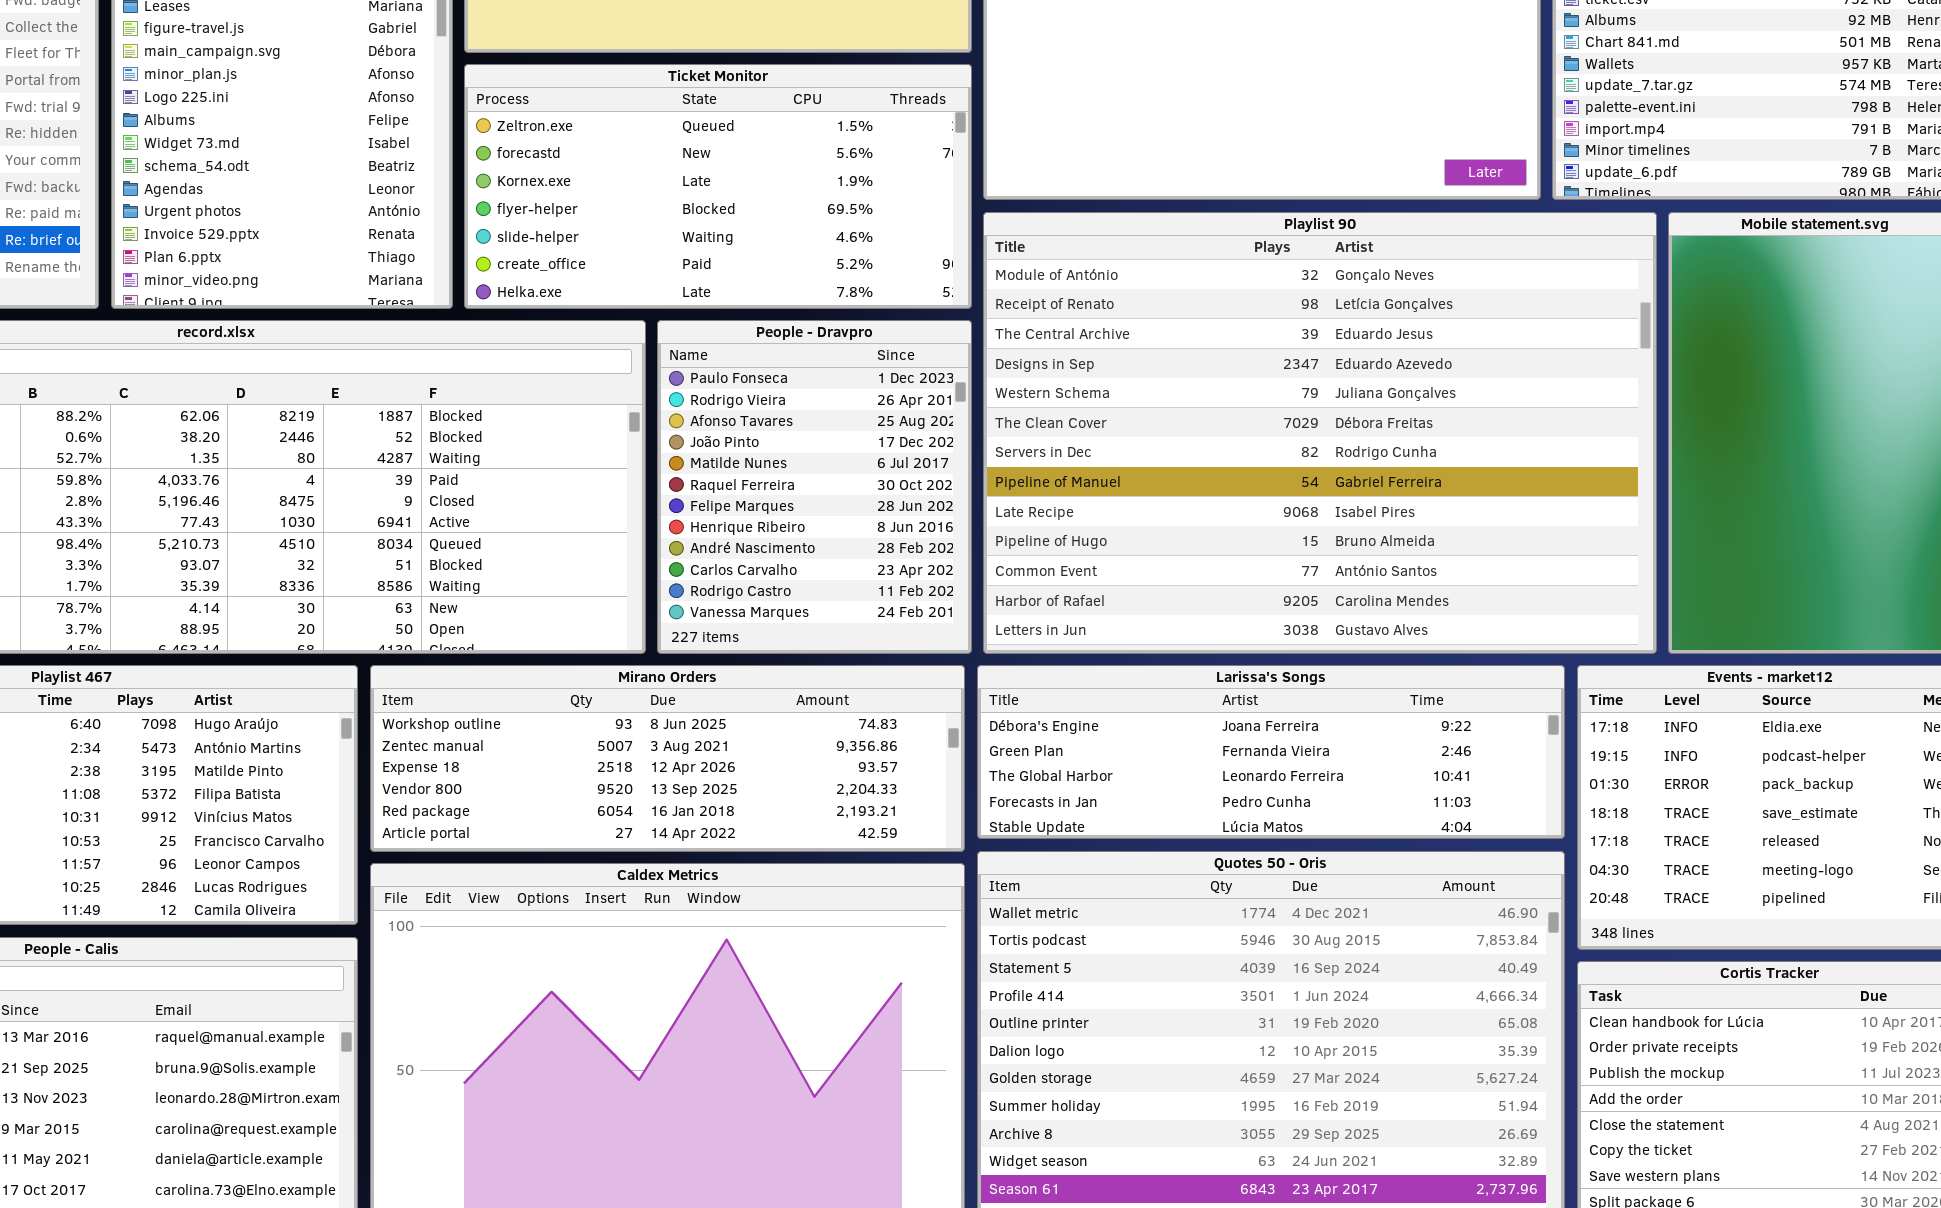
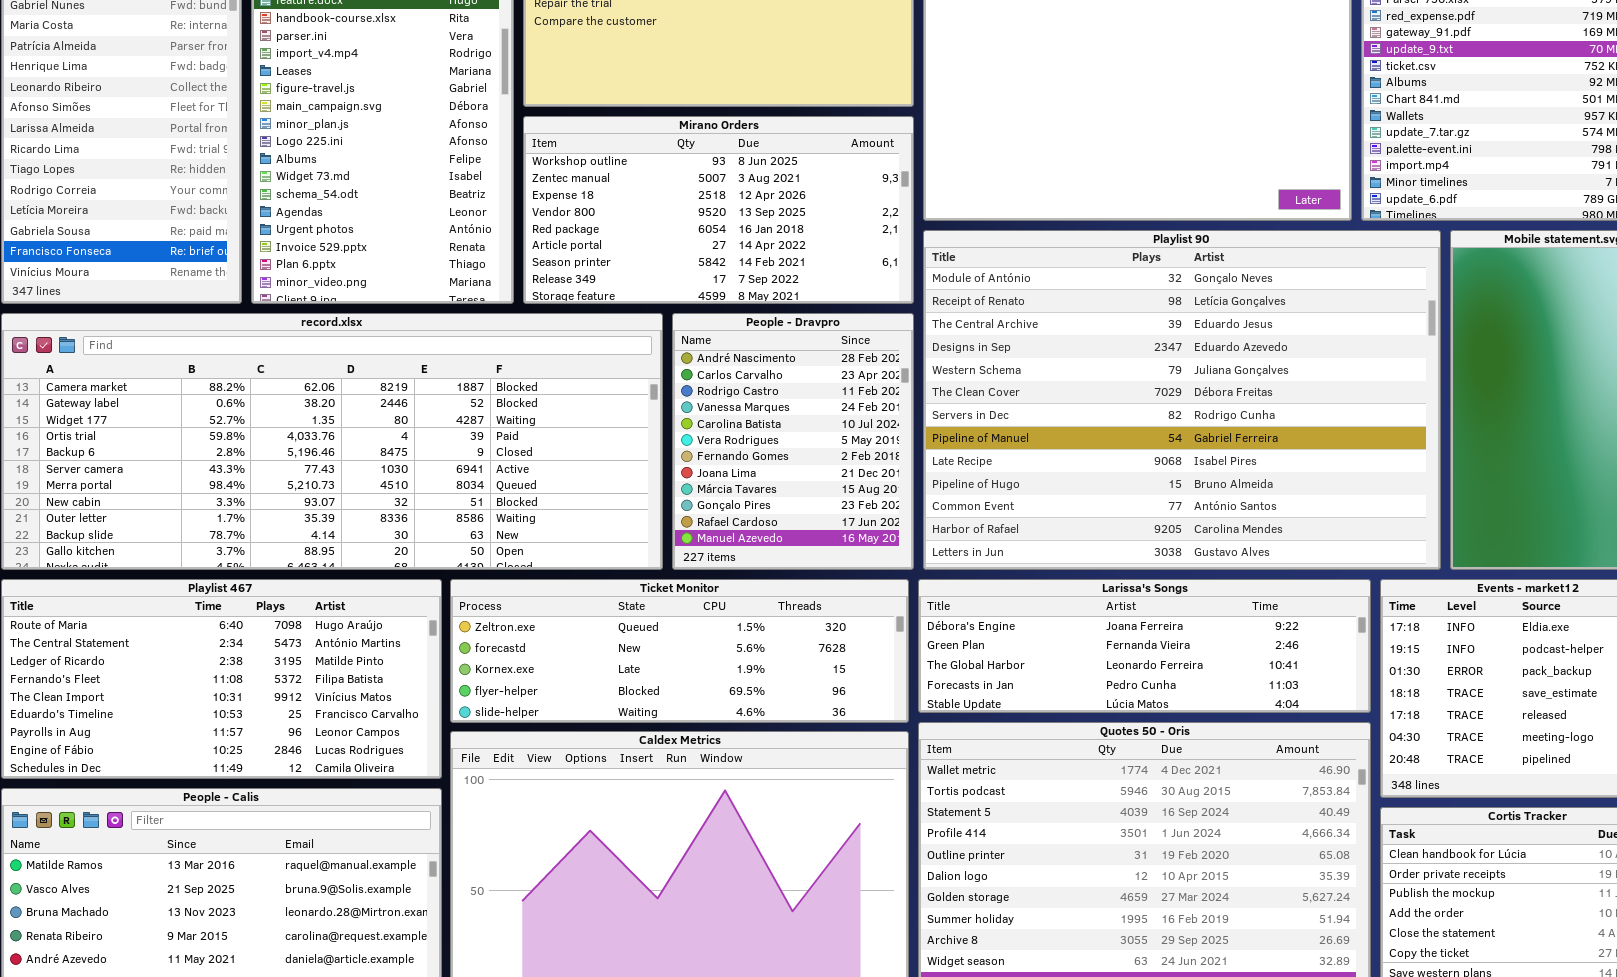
Ticket Monitor: [464,64,972,309] -> [450,579,909,723], moved, resized
People - Dravpro: [657,320,972,654] -> [672,313,914,570], scrolled down 8 rows
Mirano Orders: [370,665,965,852] -> [523,116,914,304], moved, resized

